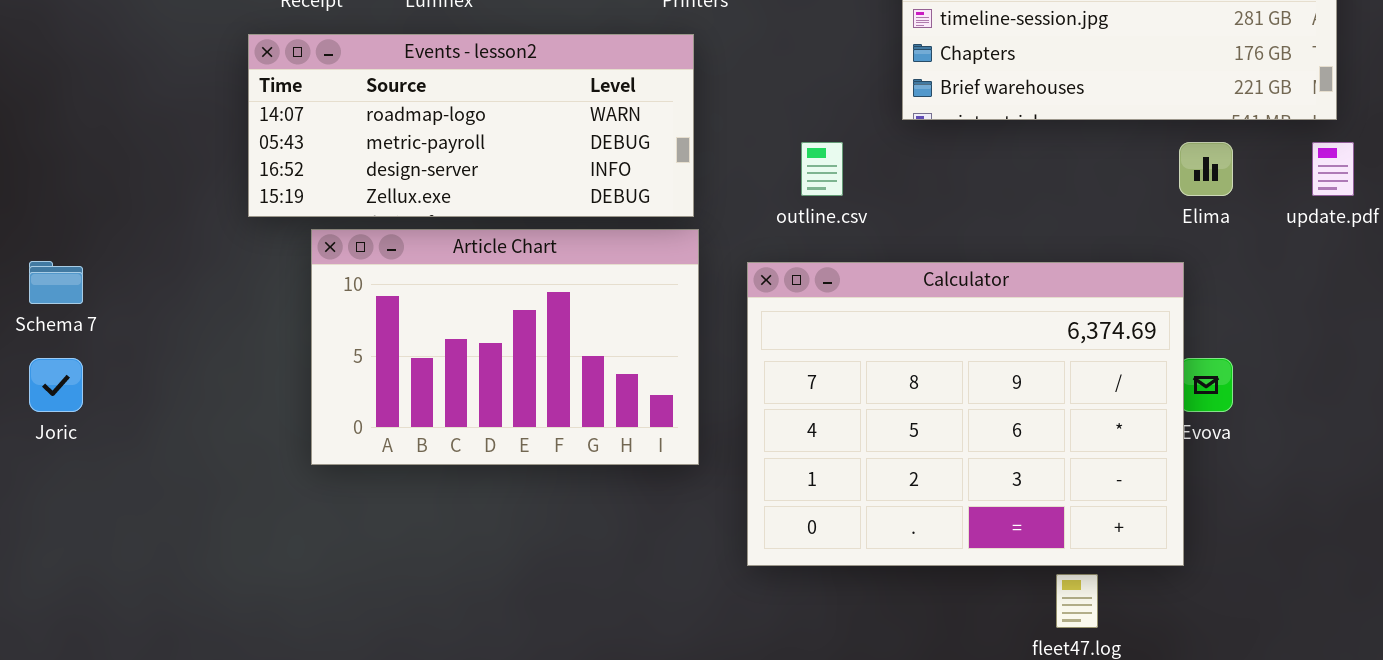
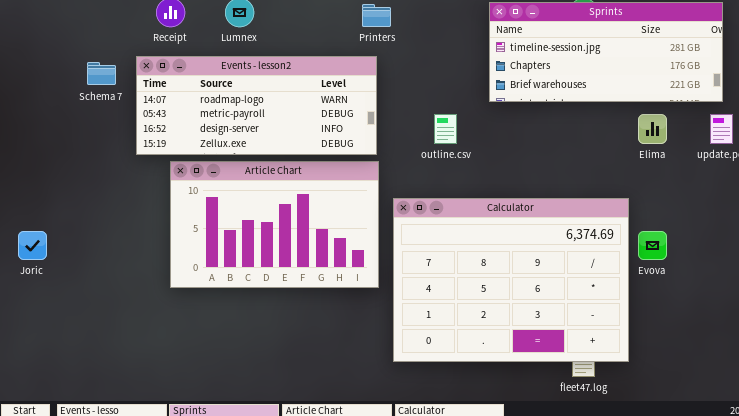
Schema 7: [29,261,83,304] -> [87,62,116,85], moved
Calculator: [747,262,1184,566] -> [393,198,629,362], moved

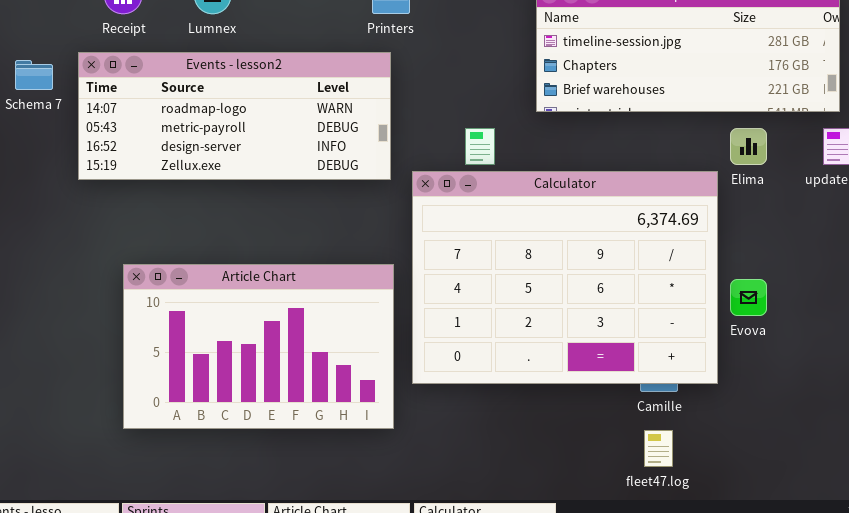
Article Chart: [170,161,379,288] -> [123,264,394,429], moved
Calculator: [393,198,629,362] -> [412,171,718,384], moved

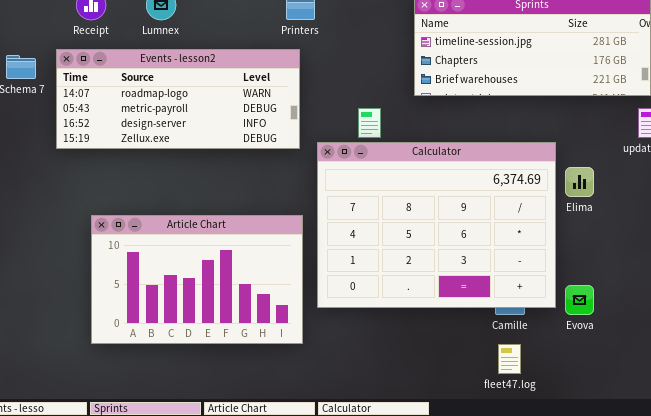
Elima: [730,128,767,165] -> [565,167,594,197], moved
Evova: [730,279,767,316] -> [565,285,594,315], moved

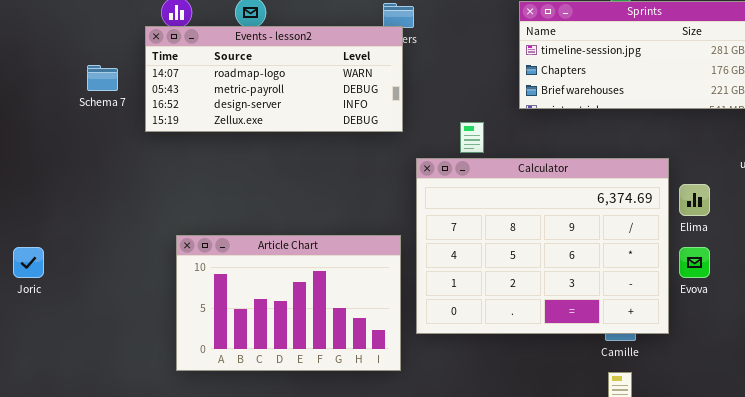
Events - lesson2: [56,49,300,149] -> [145,26,403,132], moved
Evova: [565,285,594,315] -> [679,247,710,278], moved

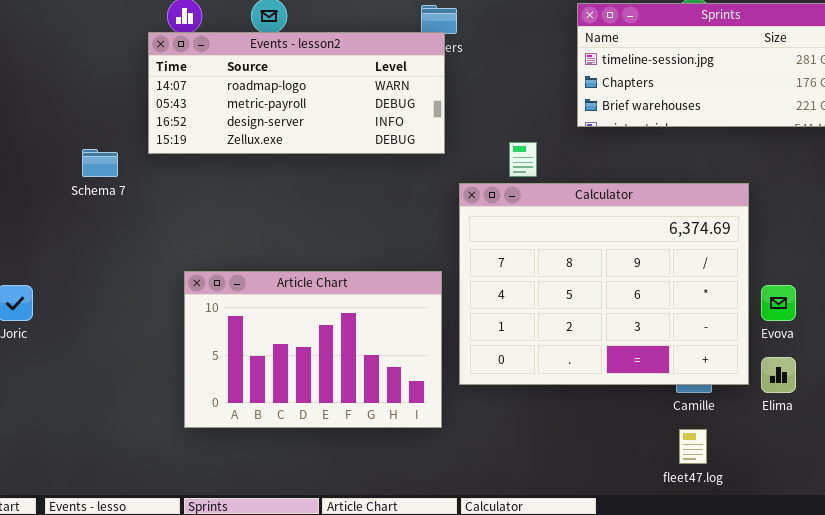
Schema 7: [87,65,118,91] -> [82,149,118,177], moved
Elima: [679,184,710,216] -> [761,357,796,393], moved

